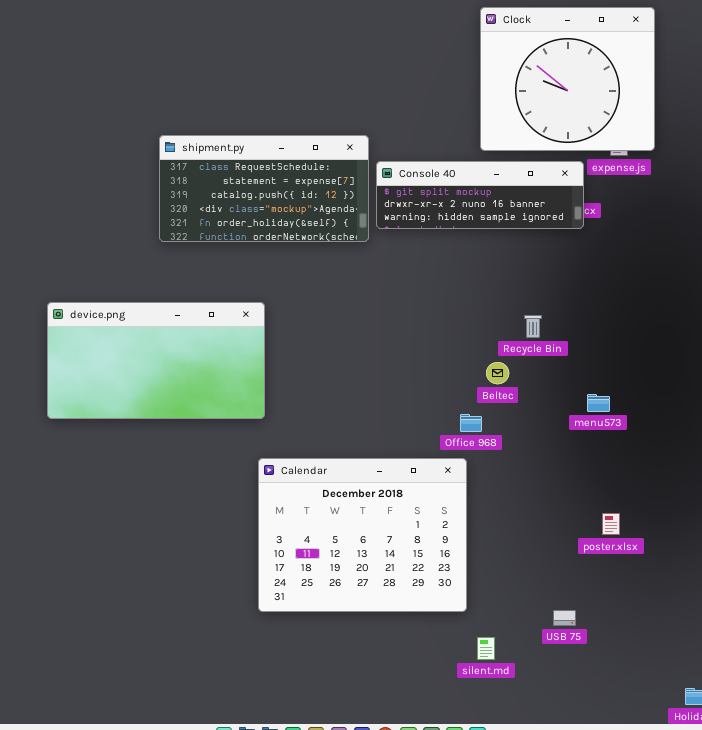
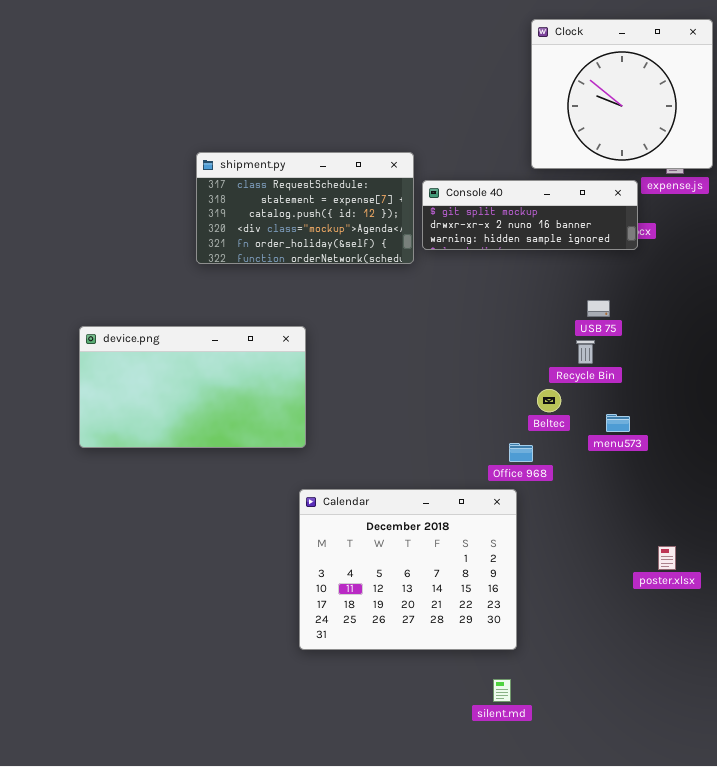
menu573: [587,394,610,412] -> [606,414,630,432], moved
USB 75: [553,610,576,626] -> [587,300,610,317], moved
silent.md: [477,637,495,660] -> [493,679,511,702], moved

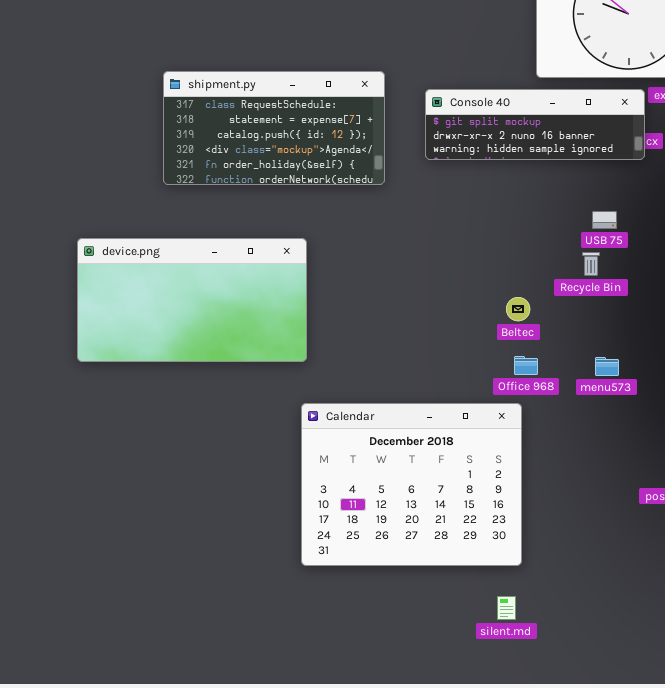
shipment.py: [196,152,414,264] -> [163,71,385,185], moved
Beltec: [537,389,561,412] -> [506,297,530,321], moved
menu573: [606,414,630,432] -> [595,357,619,376], moved

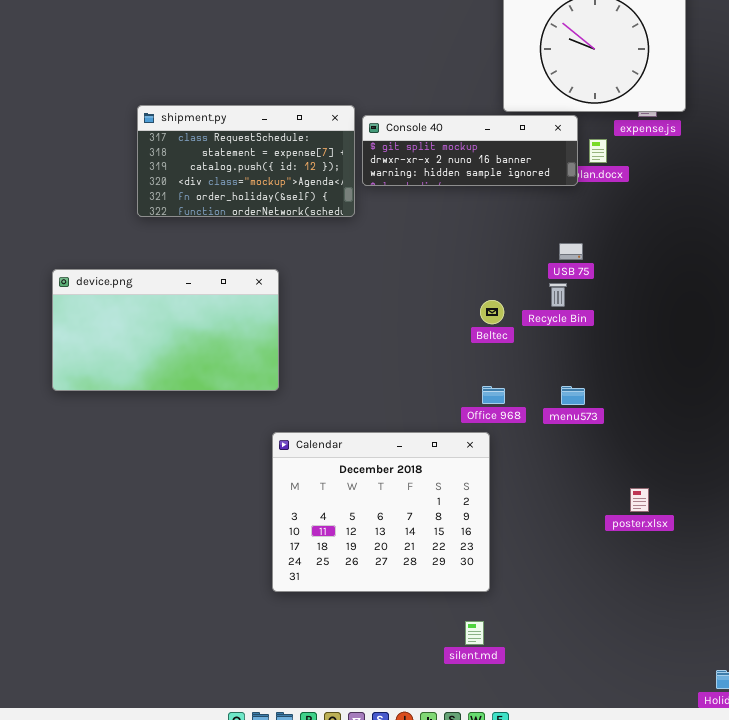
Console 40: [425,89,645,160] -> [362,115,578,186], moved
Beltec: [506,297,530,321] -> [480,300,504,324], moved

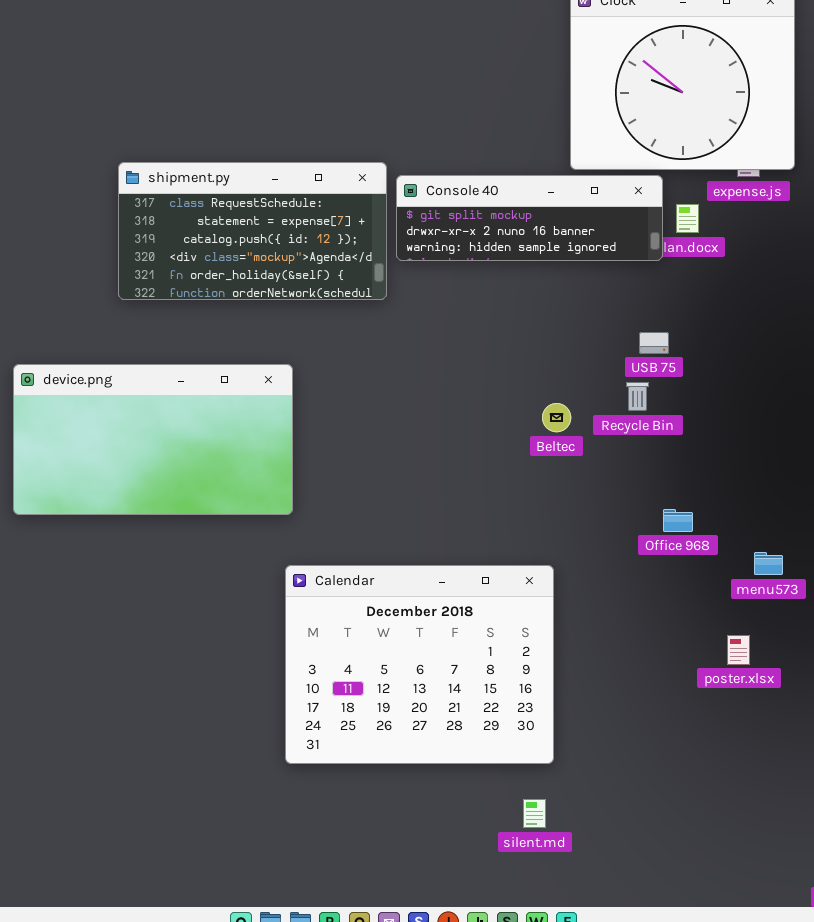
Office 968: [482,386,505,404] -> [663,509,693,532], moved
menu573: [561,386,585,405] -> [754,552,783,575], moved

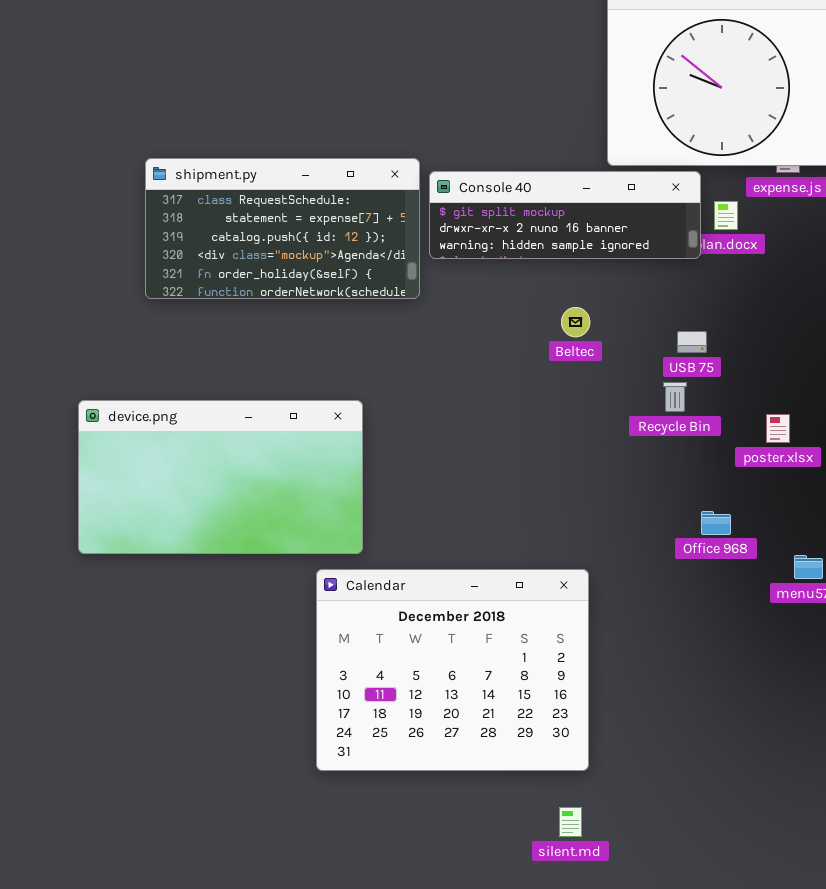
device.png: [13,364,293,515] -> [78,400,363,554], moved
Beltec: [542,403,571,432] -> [561,307,590,337], moved
poster.xlsx: [727,635,750,665] -> [766,414,790,443], moved

